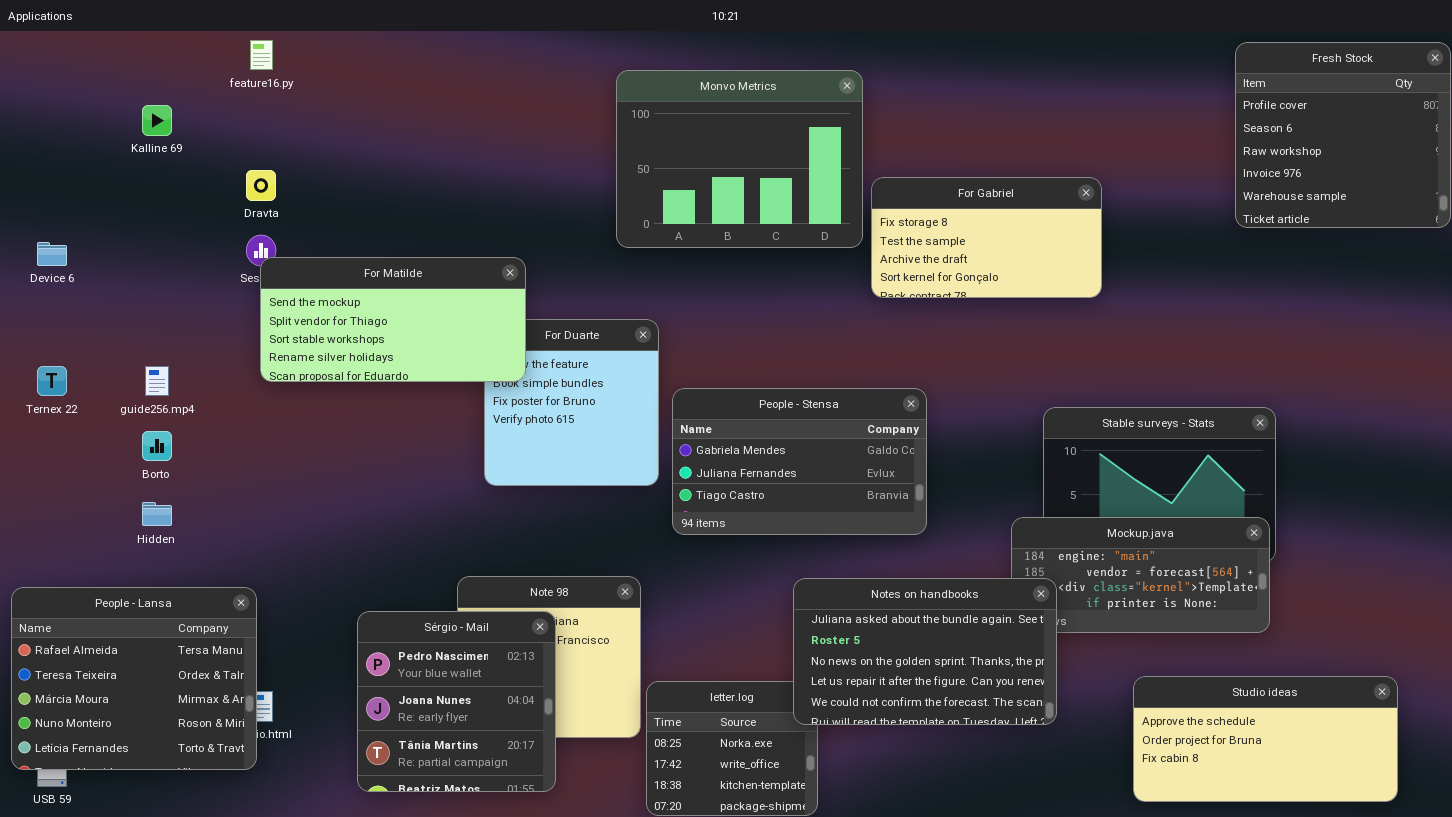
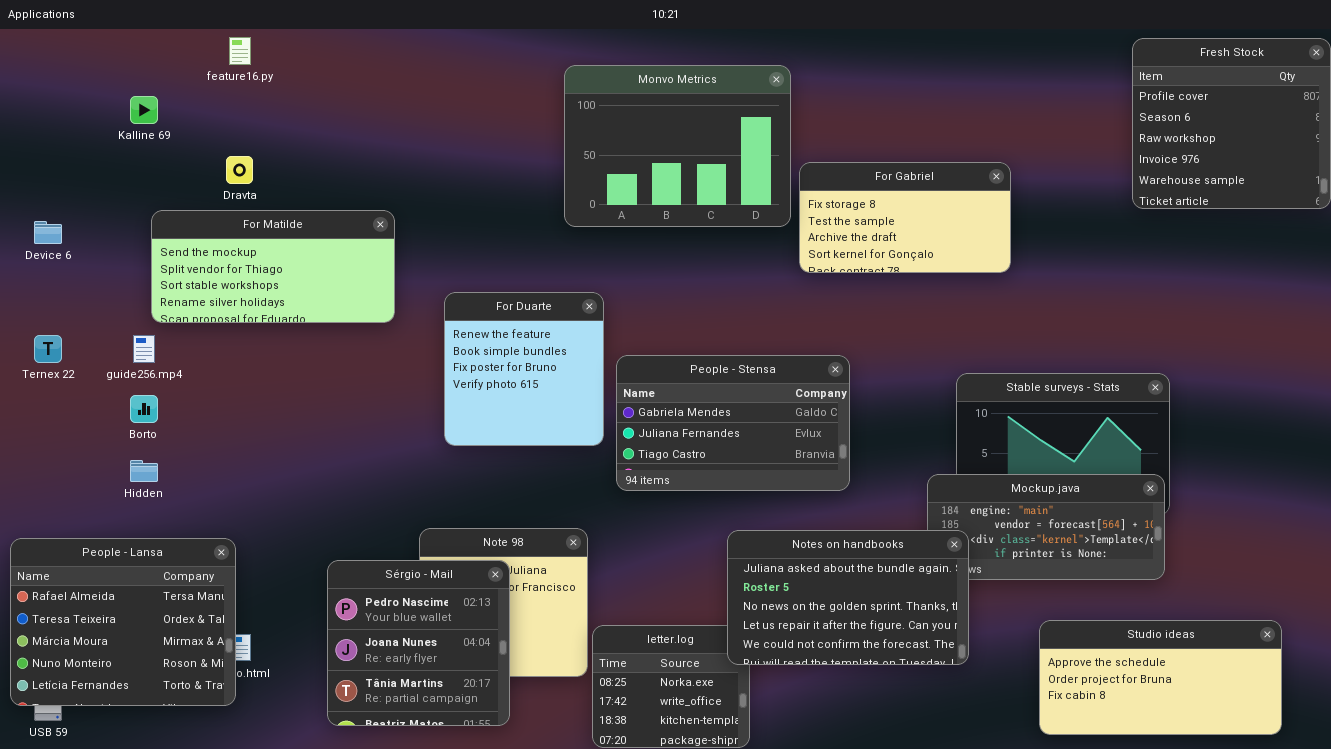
For Matilde: [260,257,526,382] -> [151,210,395,323], moved

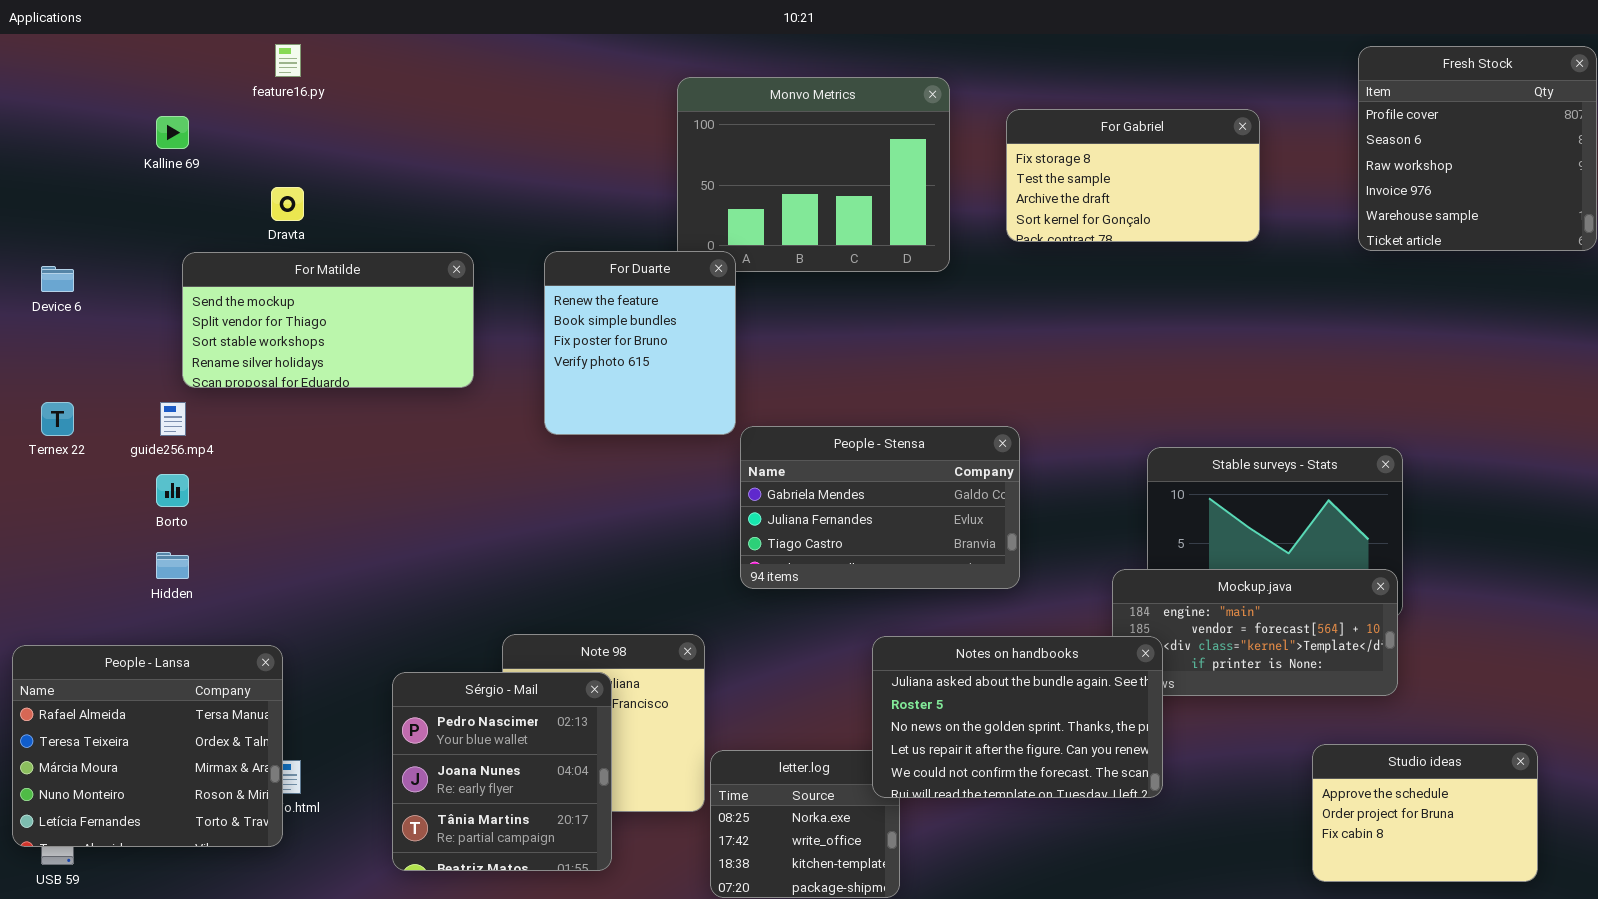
For Gabriel: [799,162,1011,273] -> [1006,109,1260,242], moved
For Duarte: [444,292,604,446] -> [544,251,736,435], moved
Studio ideas: [1039,620,1282,735] -> [1312,744,1538,882], resized

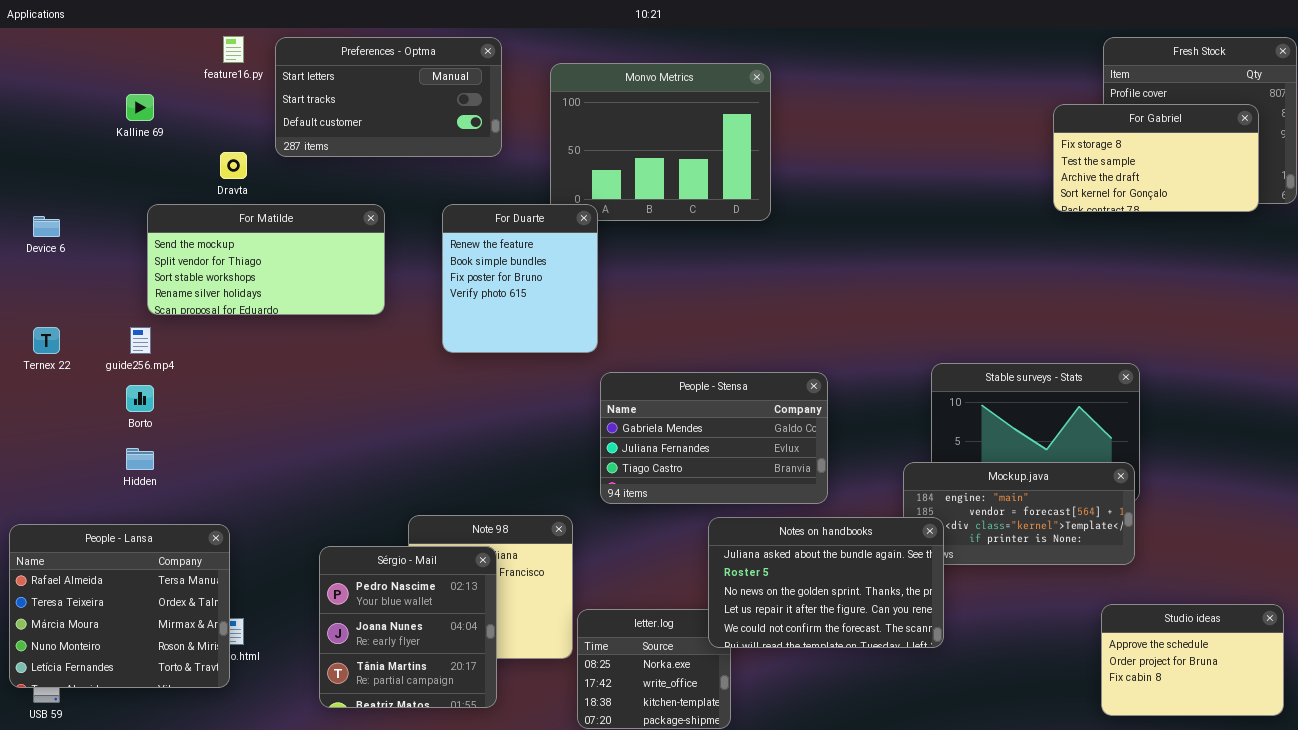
Preferences - Optma: none -> [275,37,502,157], opened
For Gabriel: [1006,109,1260,242] -> [1053,104,1259,212], moved
People - Stensa: [740,426,1020,589] -> [600,372,828,504], moved
Studio ideas: [1312,744,1538,882] -> [1101,604,1284,716], moved

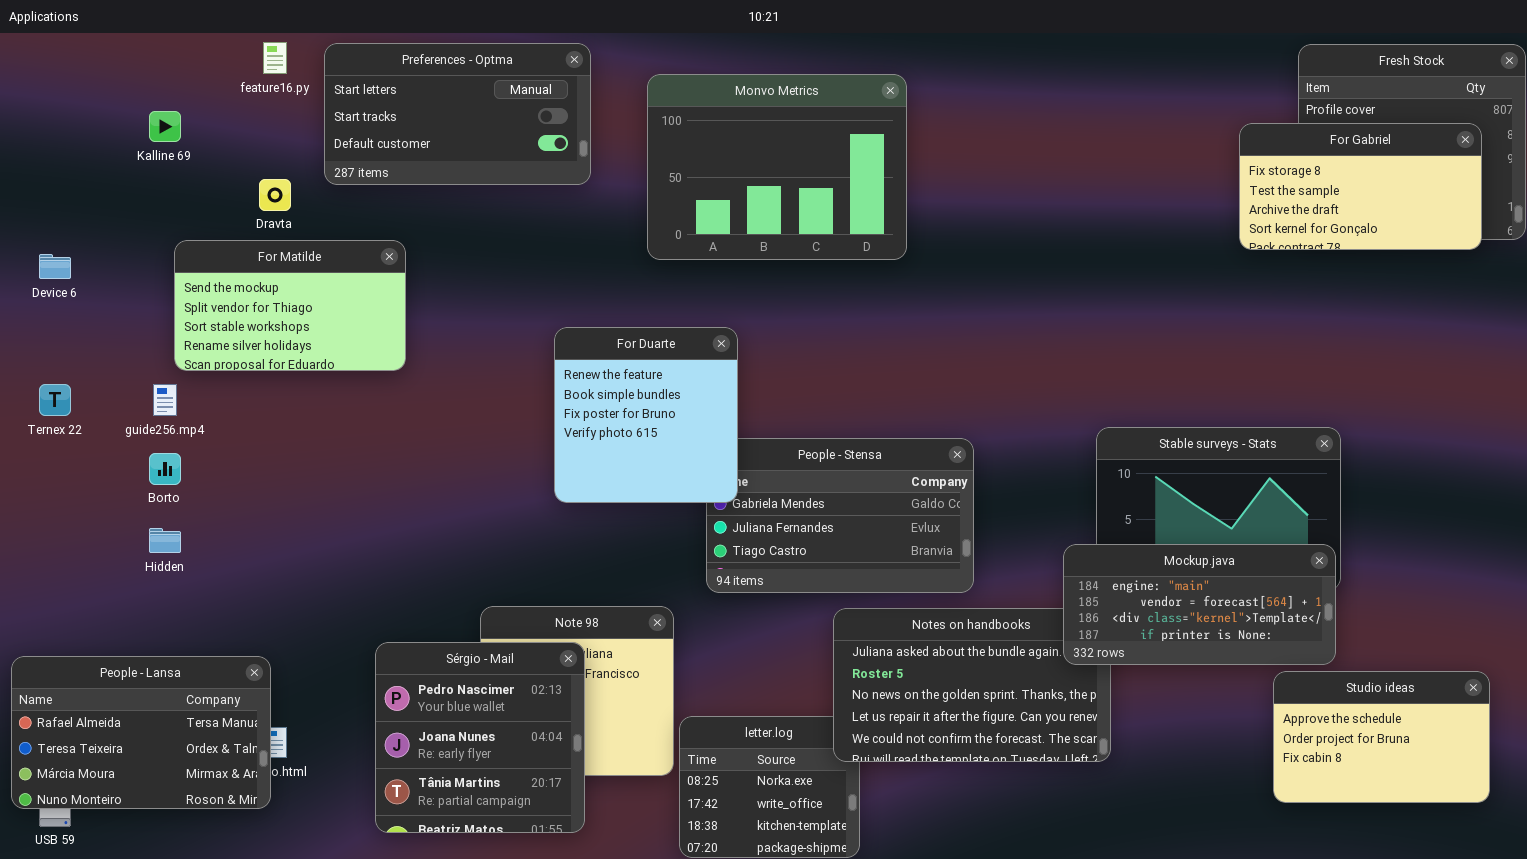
For Duarte: [442,204,598,353] -> [554,327,738,503], moved
For Matilde: [147,204,385,315] -> [174,240,406,371], resized
Mockup.java: [903,462,1135,565] -> [1063,544,1336,665], raised
People - Lansa: [9,524,230,688] -> [11,656,271,809], resized
Studio ideas: [1101,604,1284,716] -> [1273,671,1490,803], moved

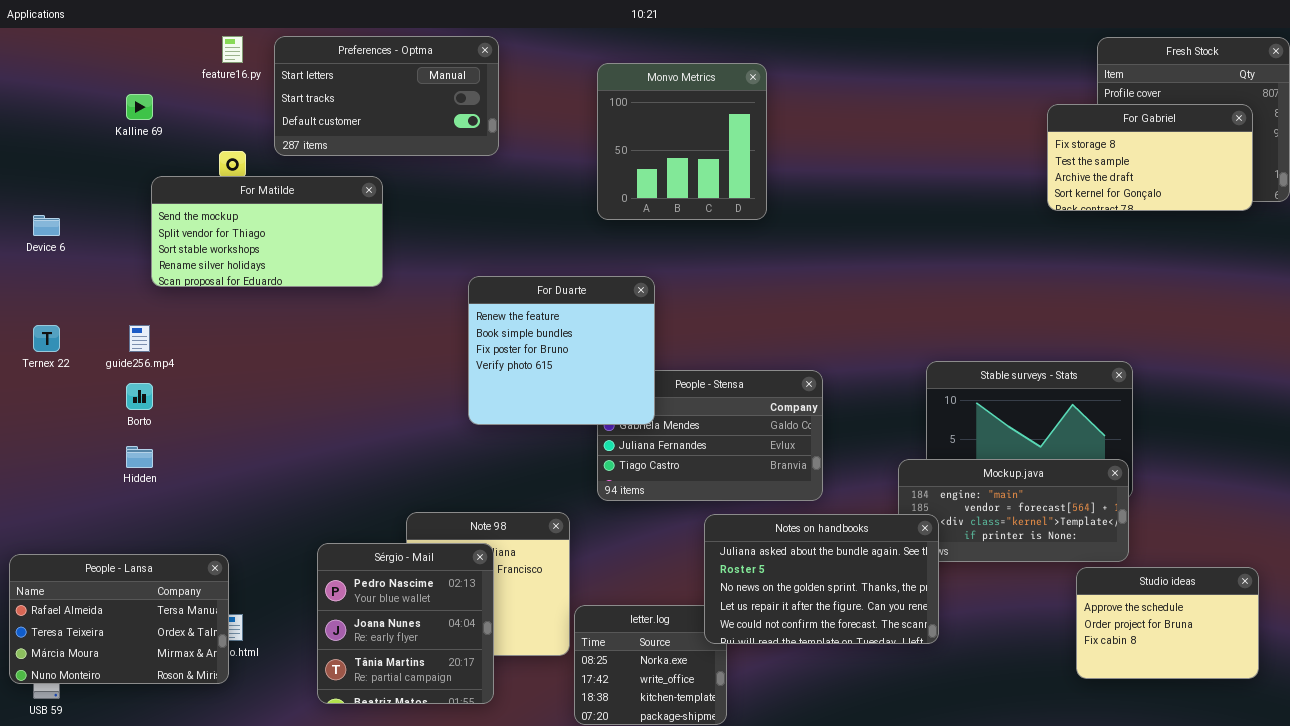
Monvo Metrics: [647,74,907,260] -> [597,63,767,220], resized
For Matilde: [174,240,406,371] -> [151,176,383,287], moved, resized
For Duarte: [554,327,738,503] -> [468,276,655,425], resized
Notes on handbooks: [833,608,1111,762] -> [704,514,939,644], raised

